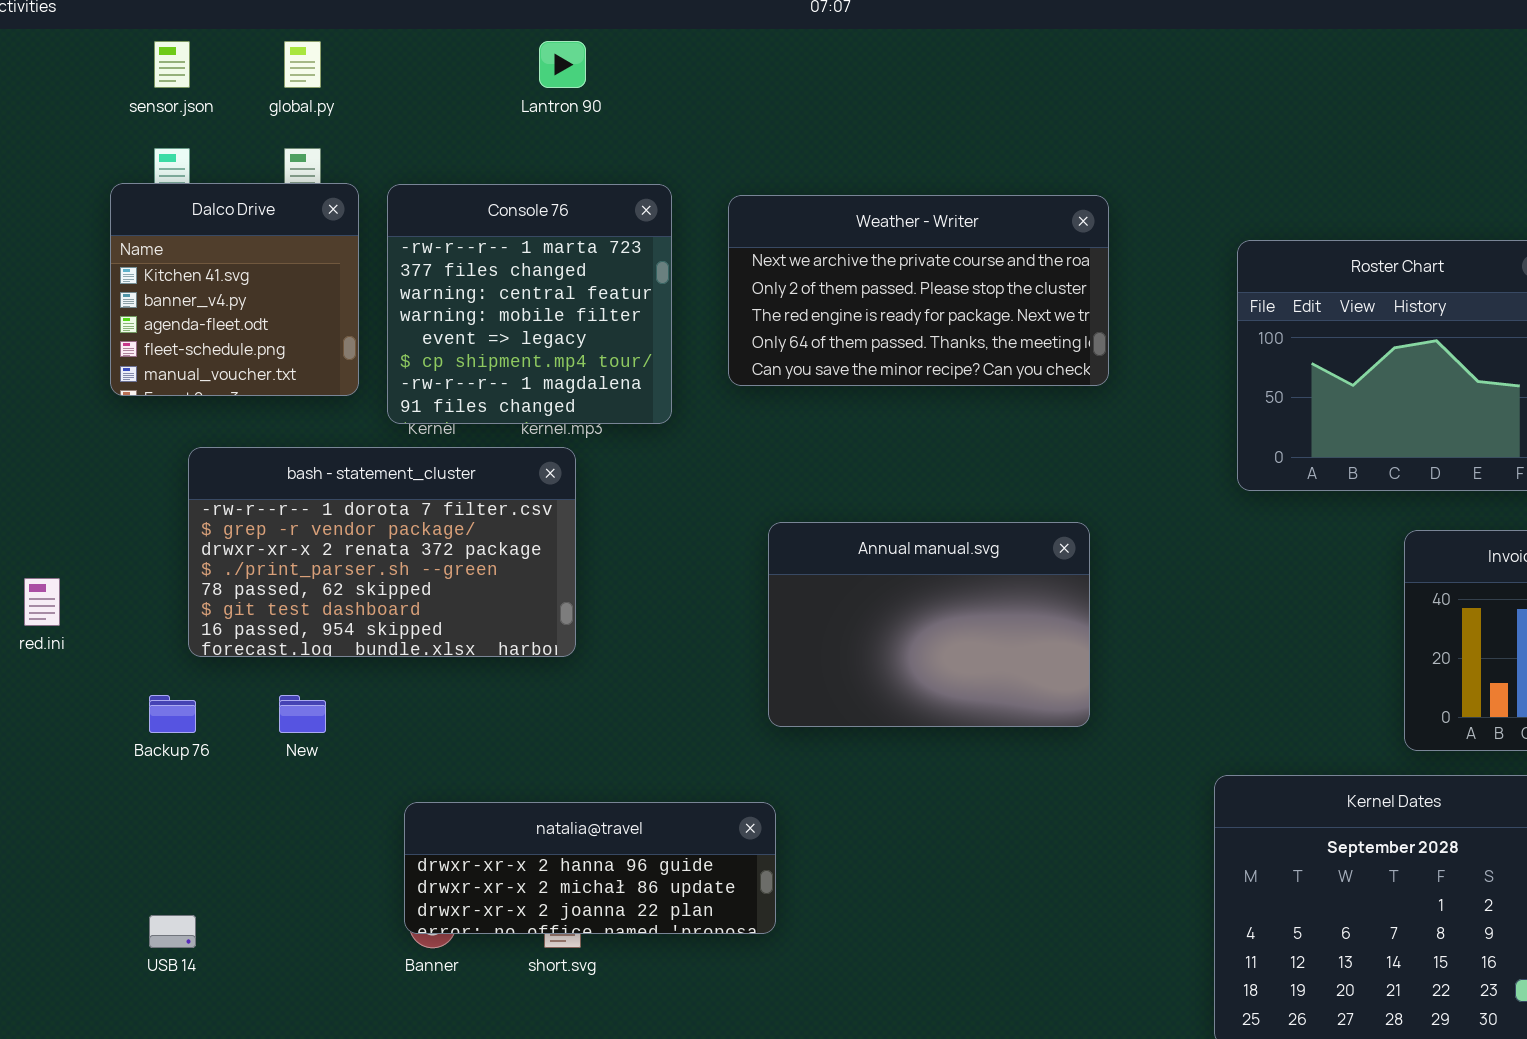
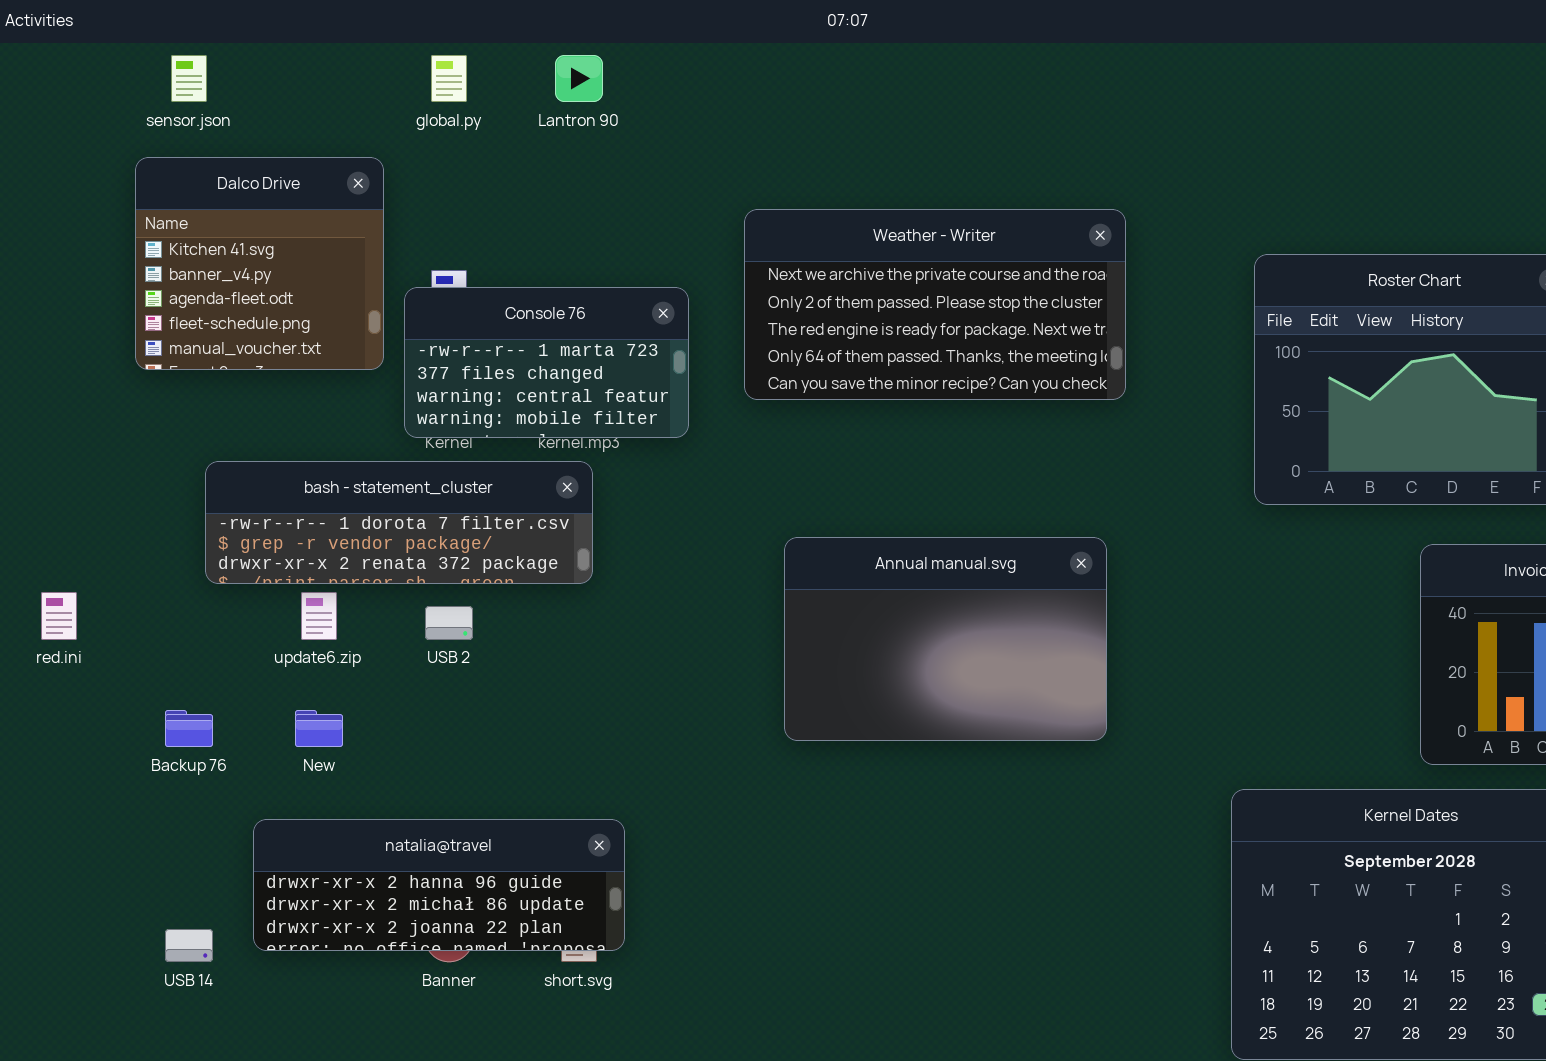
global.py: [284,41,321,88] -> [431,55,467,102], moved
Dalco Drive: [110,183,359,396] -> [135,157,384,370], moved
Console 76: [387,184,672,424] -> [404,287,689,438], resized
bash - statement_cluster: [188,447,576,657] -> [205,461,593,584], resized
natalia@travel: [404,802,776,934] -> [253,819,625,951], moved

